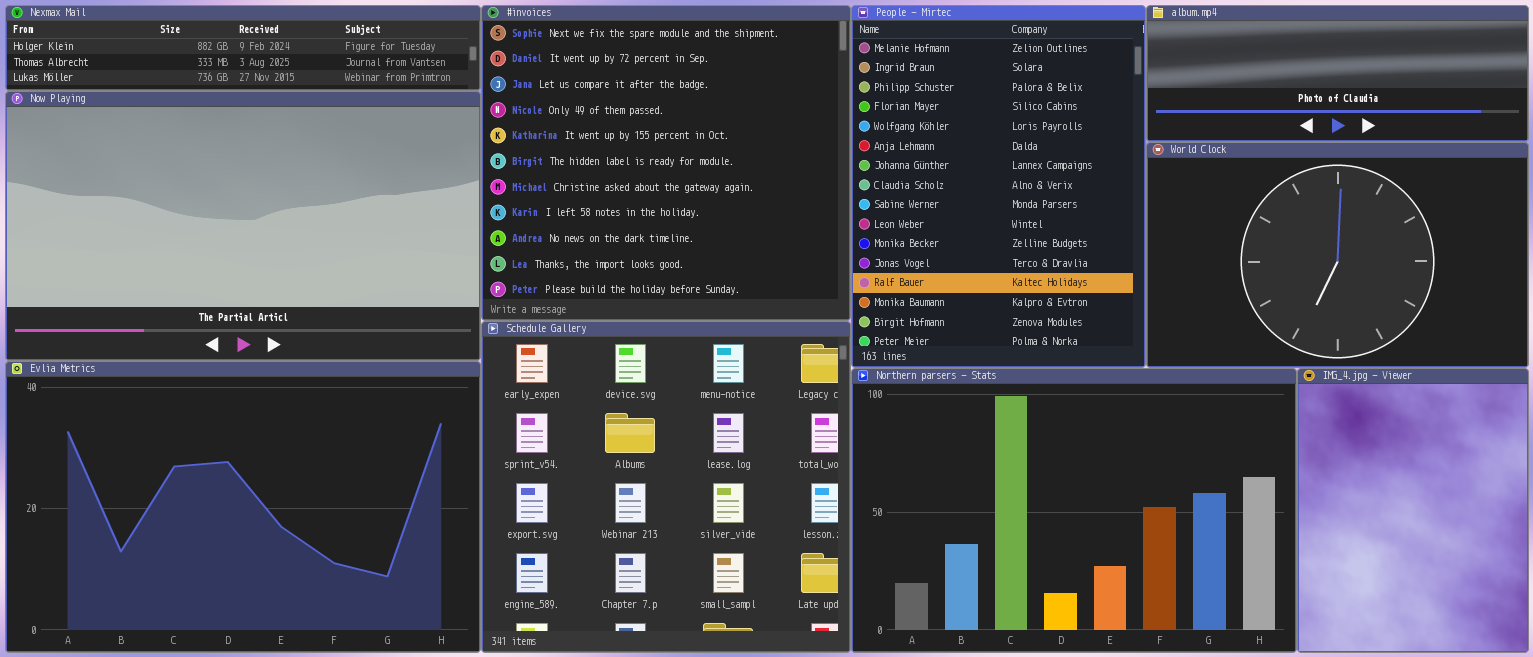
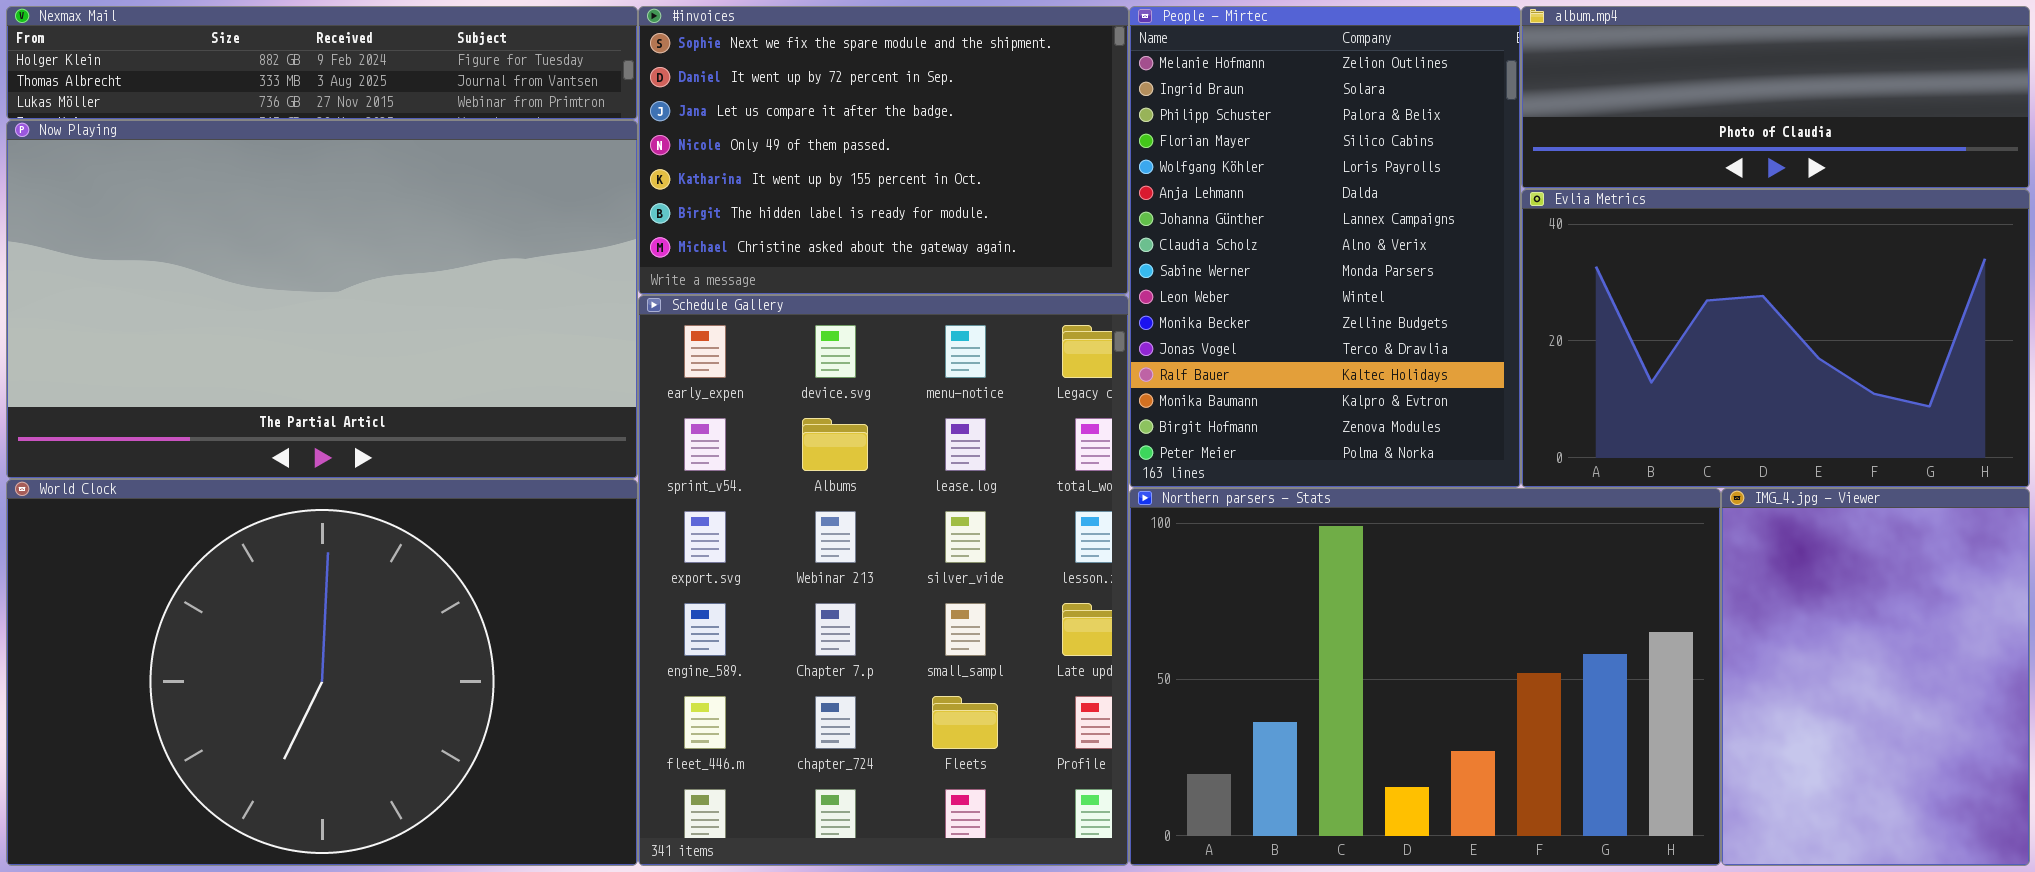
#invoices: [481,5,851,321] -> [638,6,1129,295], resized
World Clock: [1146,142,1529,368] -> [6,479,638,866], moved, resized
Schedule Gallery: [481,321,851,653] -> [638,295,1129,866], resized
Evlia Metrics: [5,361,481,653] -> [1521,189,2030,488], moved, resized

